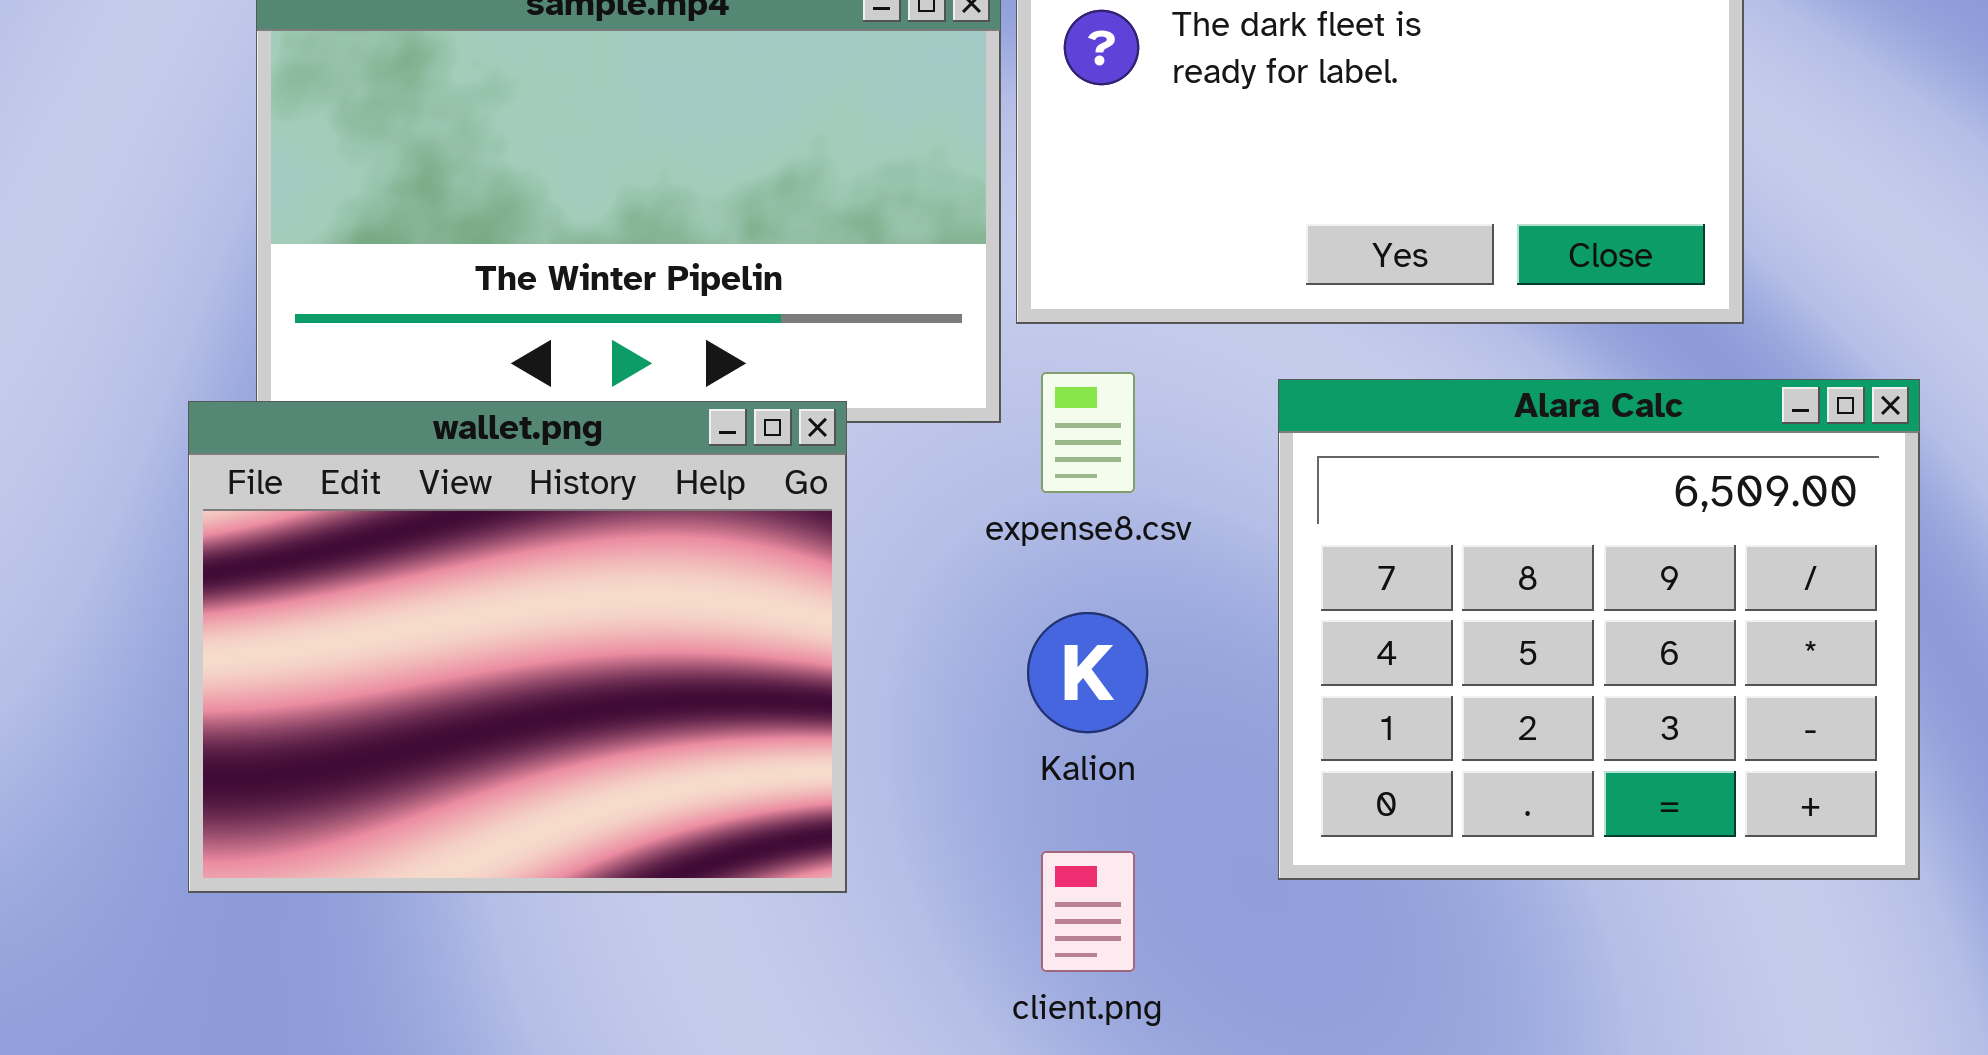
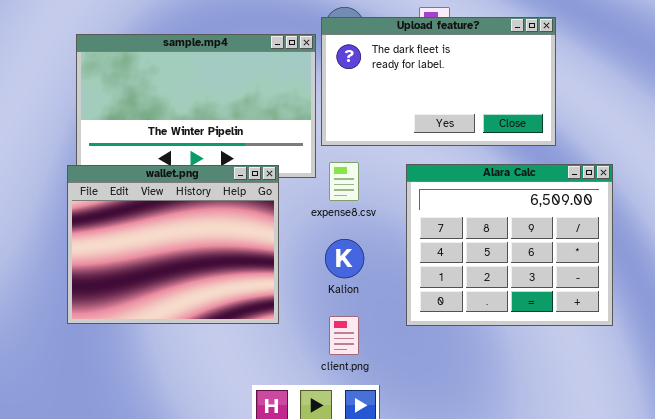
wallet.png: [188,401,847,893] -> [67,165,279,324], moved

